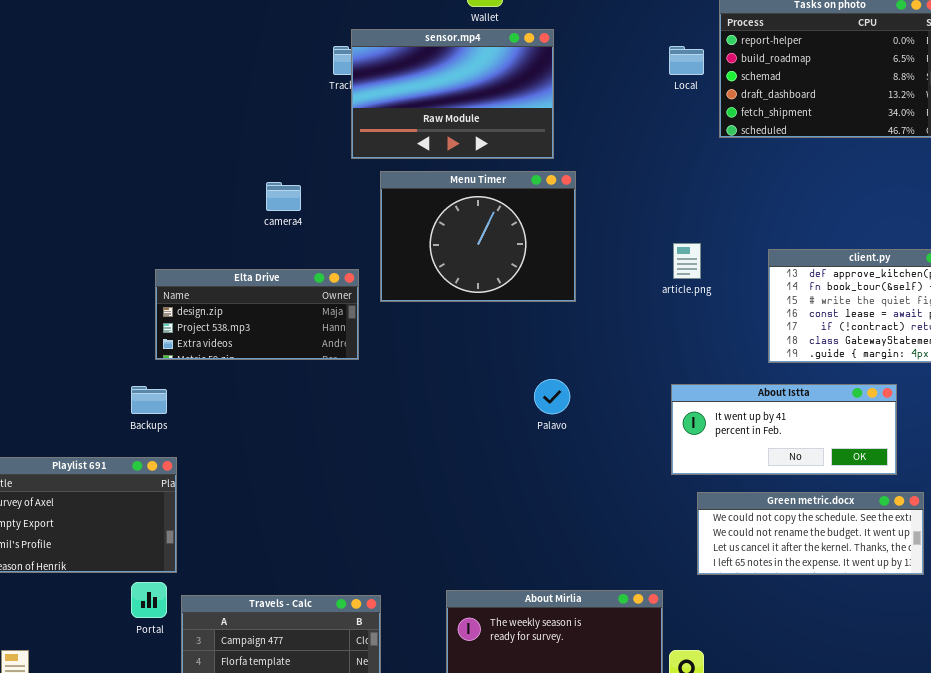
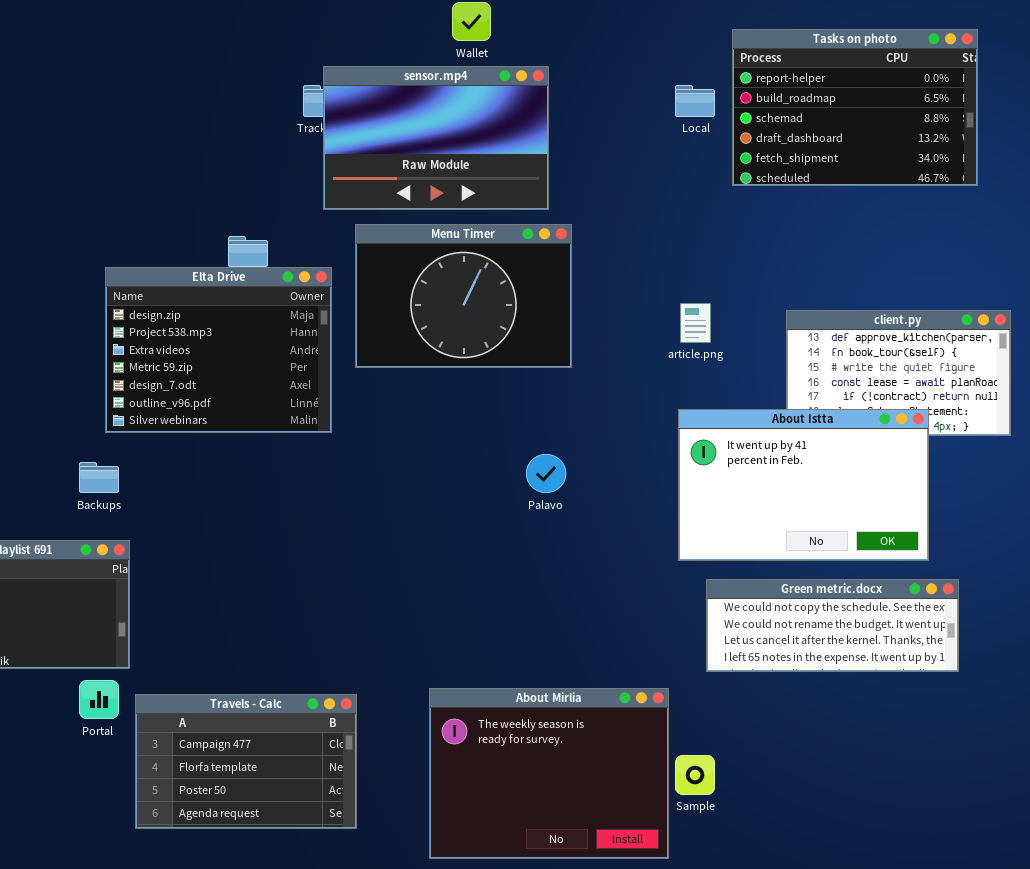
Elta Drive: [155,269,359,360] -> [105,267,332,433], resized
About Istta: [671,384,897,475] -> [678,409,929,561], resized

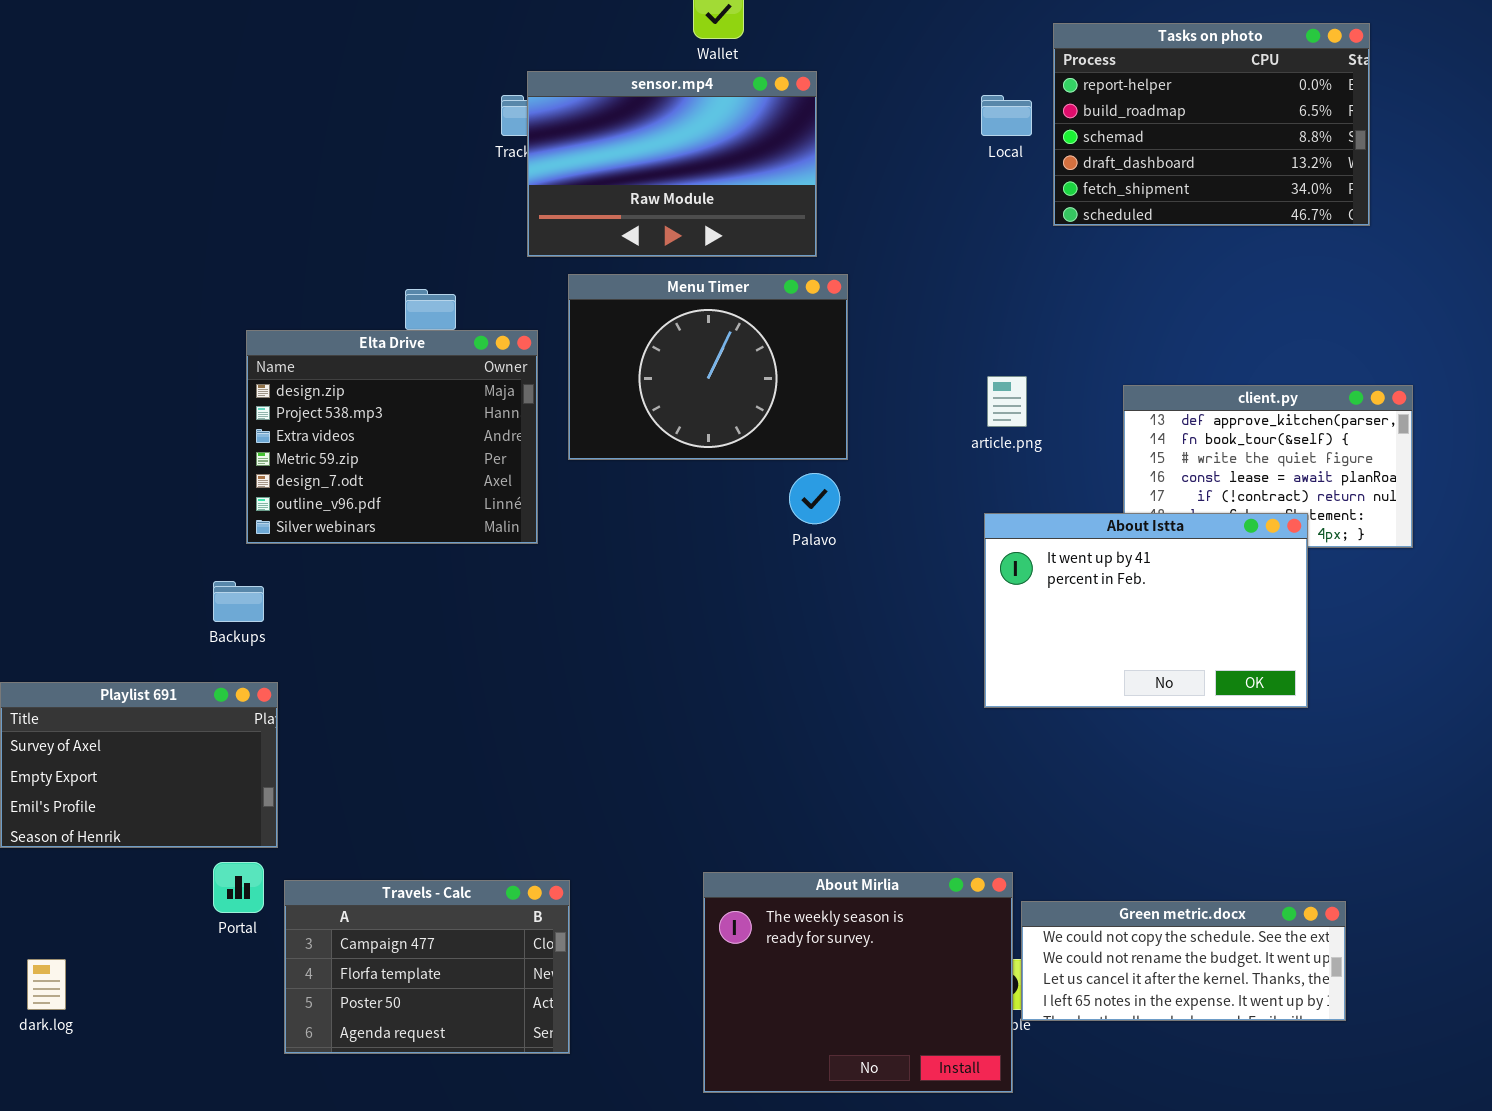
Palavo: [526,454,566,493] -> [789,473,840,524], moved
Green metric.docx: [706,579,959,672] -> [1021,901,1346,1021], moved
About Mirlia: [429,688,669,859] -> [703,872,1013,1093], moved

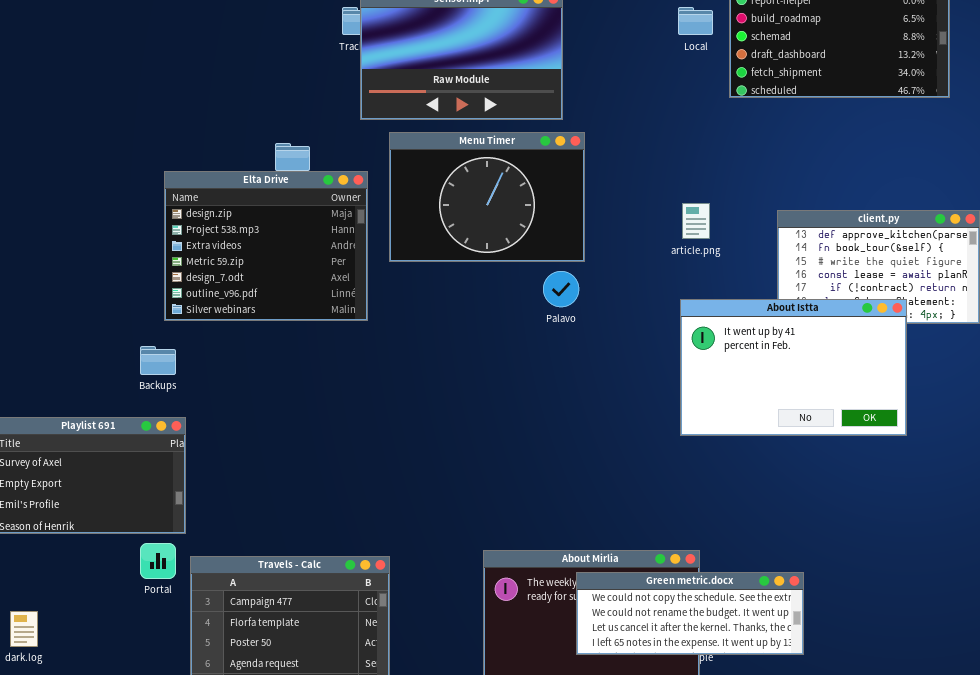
Green metric.docx: [1021,901,1346,1021] -> [576,572,804,655], moved

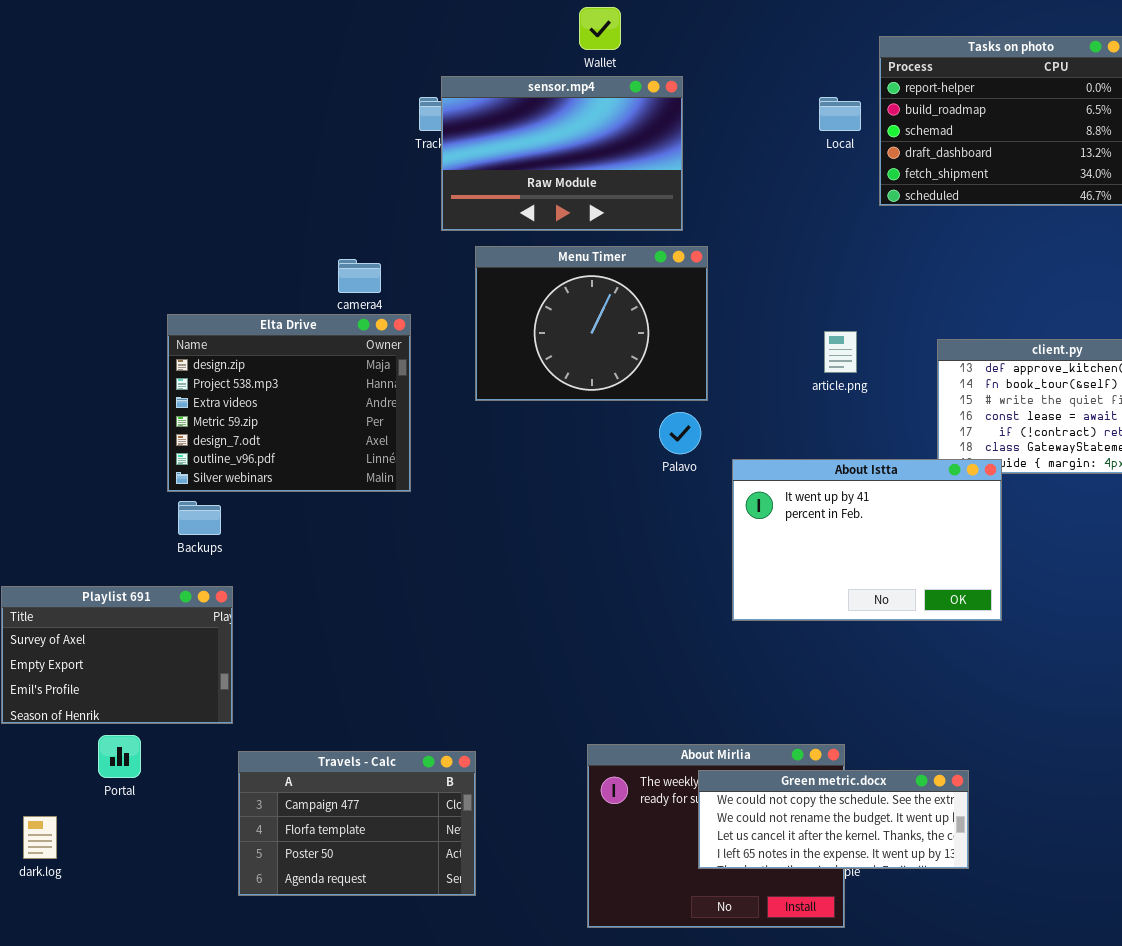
Elta Drive: [164,171,368,321] -> [167,314,411,492], moved
About Istta: [680,299,907,436] -> [732,459,1002,621], moved
Portal: [140,543,176,579] -> [98,735,141,778], moved

